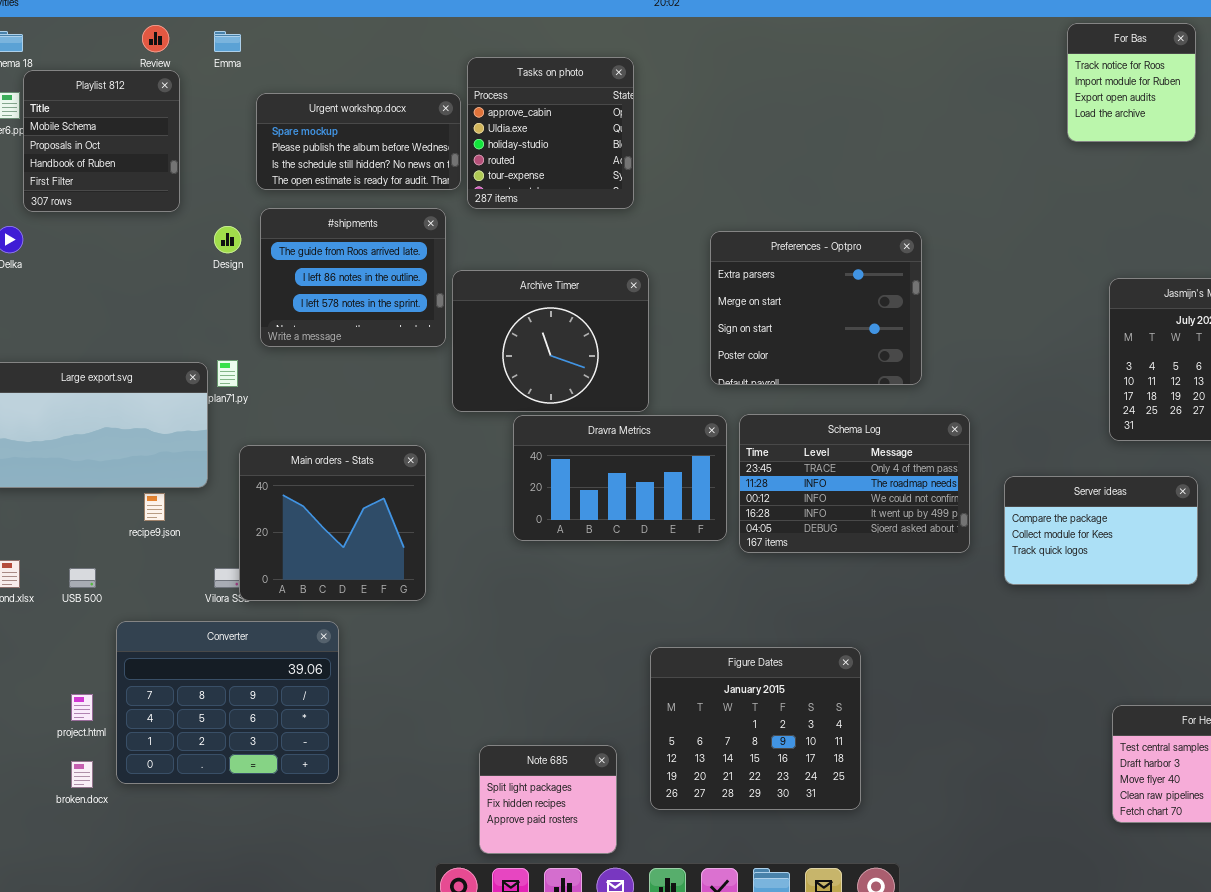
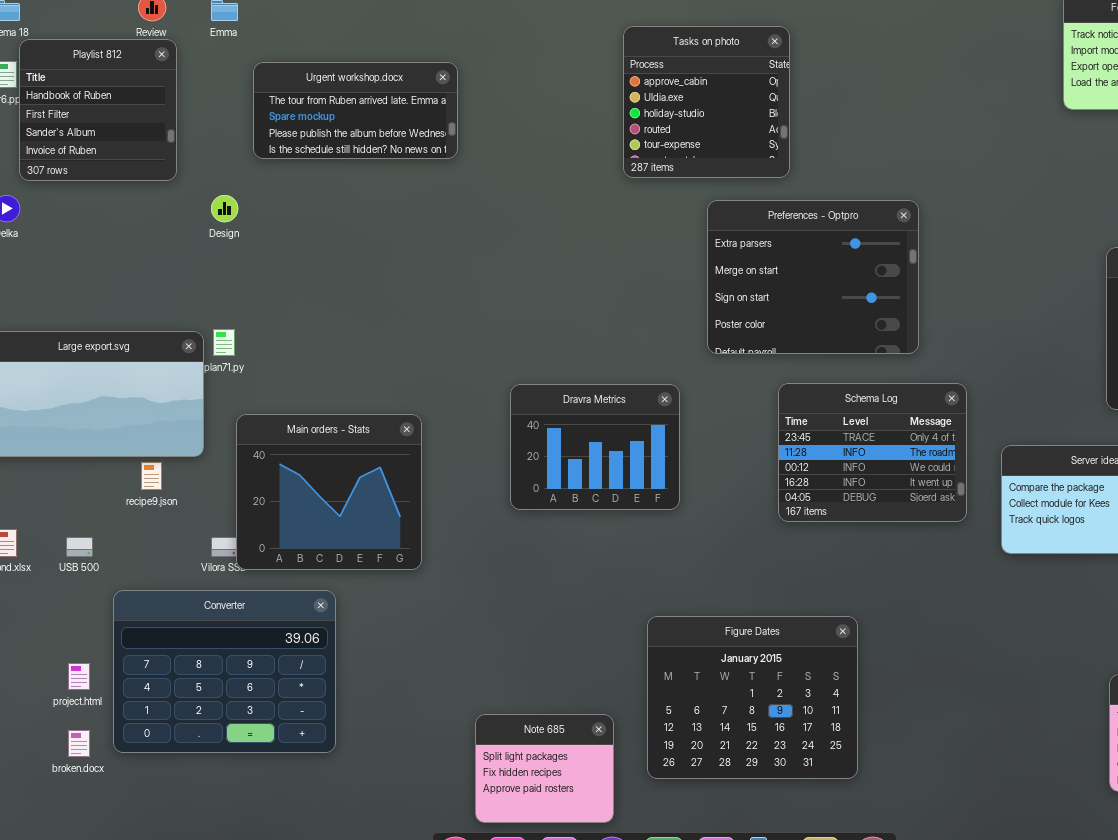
Tasks on photo: [467,57,634,209] -> [623,26,790,178], moved
Playlist 812: [23,70,180,212] -> [19,39,177,181], scrolled down 2 rows
Urgent workshop.docx: [256,93,461,190] -> [253,62,458,159], scrolled up 1 row
#shipments: [260,208,446,347] -> none, closed
Archive Timer: [452,270,649,412] -> none, closed
Schema Log: [739,414,970,553] -> [778,383,967,522], resized
Dravra Metrics: [513,415,727,541] -> [510,384,680,510], resized

